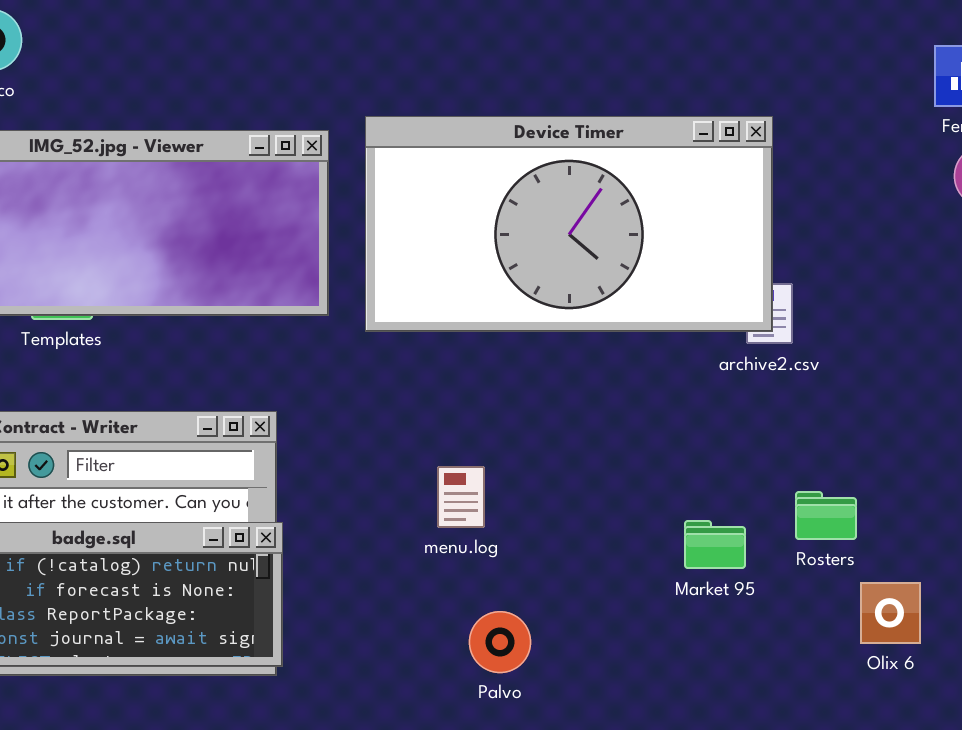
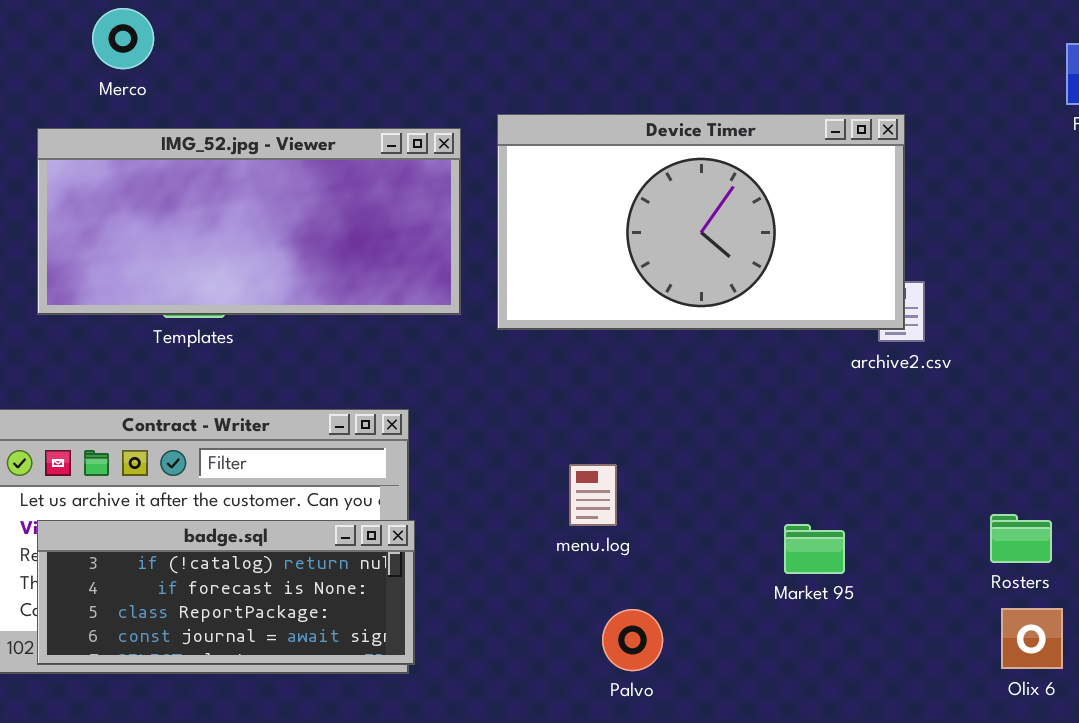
Rosters: [795,491,857,540] -> [990,514,1052,563], moved
Market 95: [684,520,746,569] -> [784,524,845,574], moved
Olix 6: [860,582,921,644] -> [1001,608,1063,669], moved

